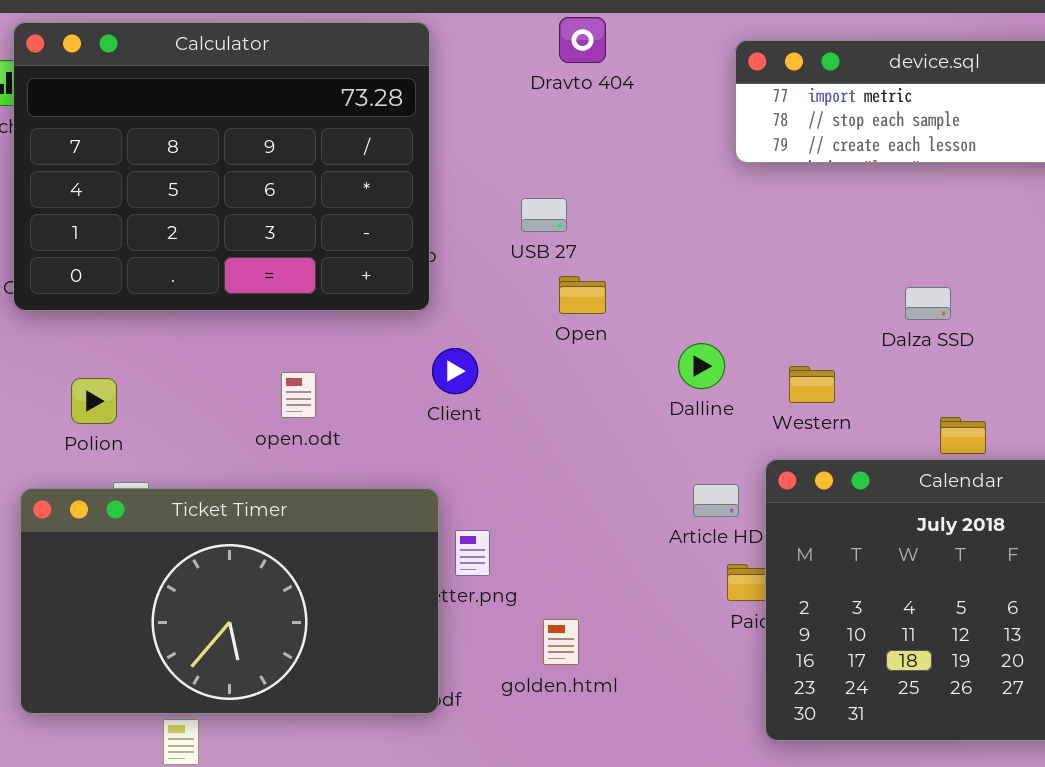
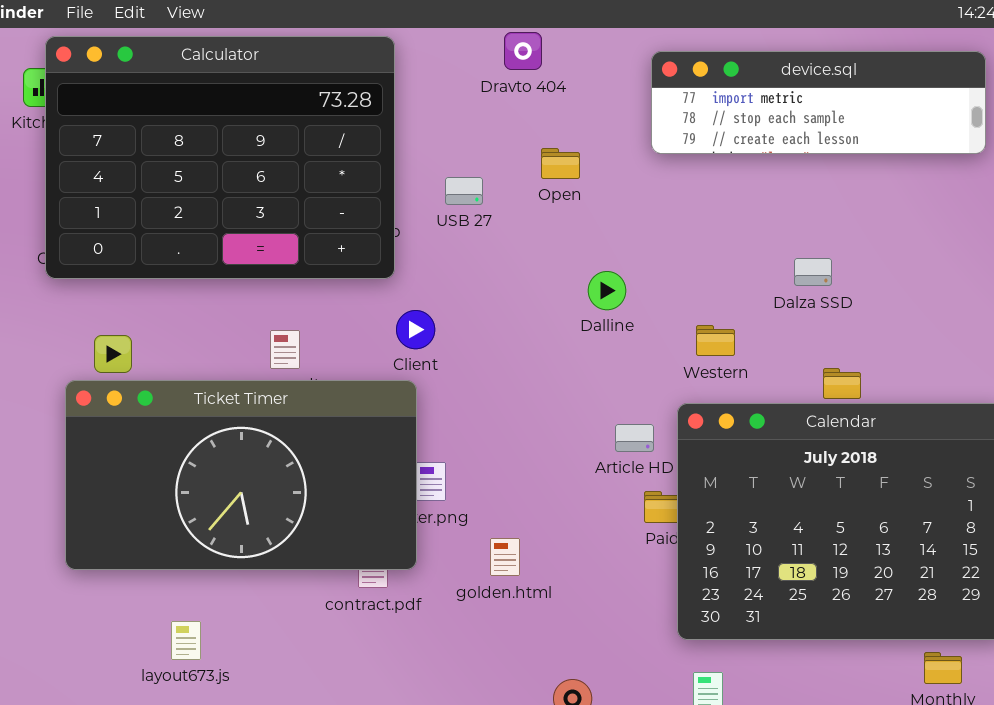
USB 27: [521,198,567,232] -> [445,177,483,205], moved
Open: [559,276,606,314] -> [541,148,580,179], moved
Dalline: [678,343,725,389] -> [588,271,626,310], moved
Ticket Timer: [20,488,439,714] -> [65,380,417,570], moved

